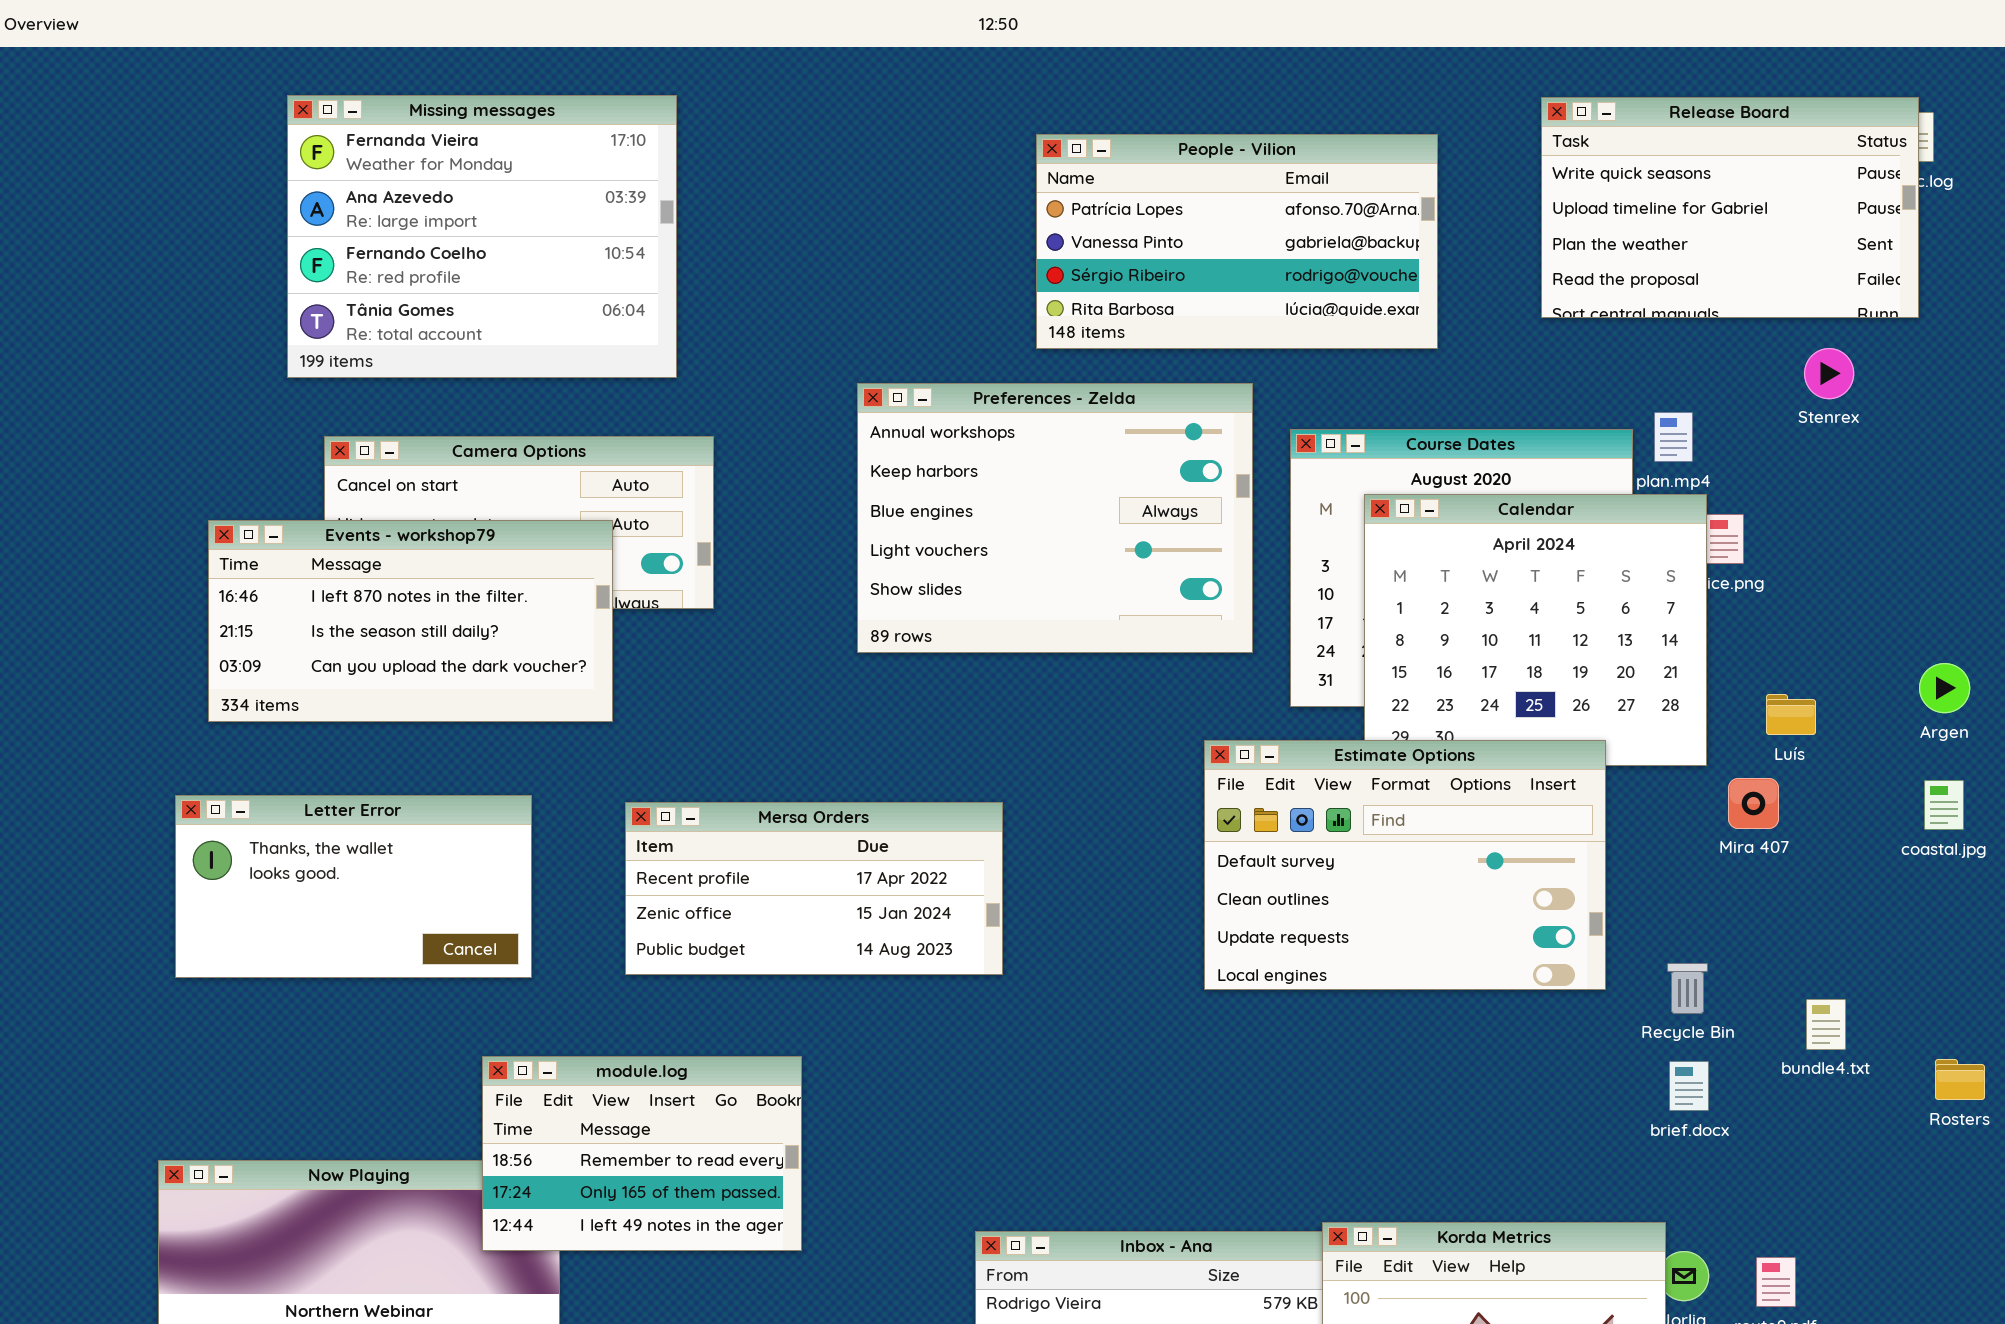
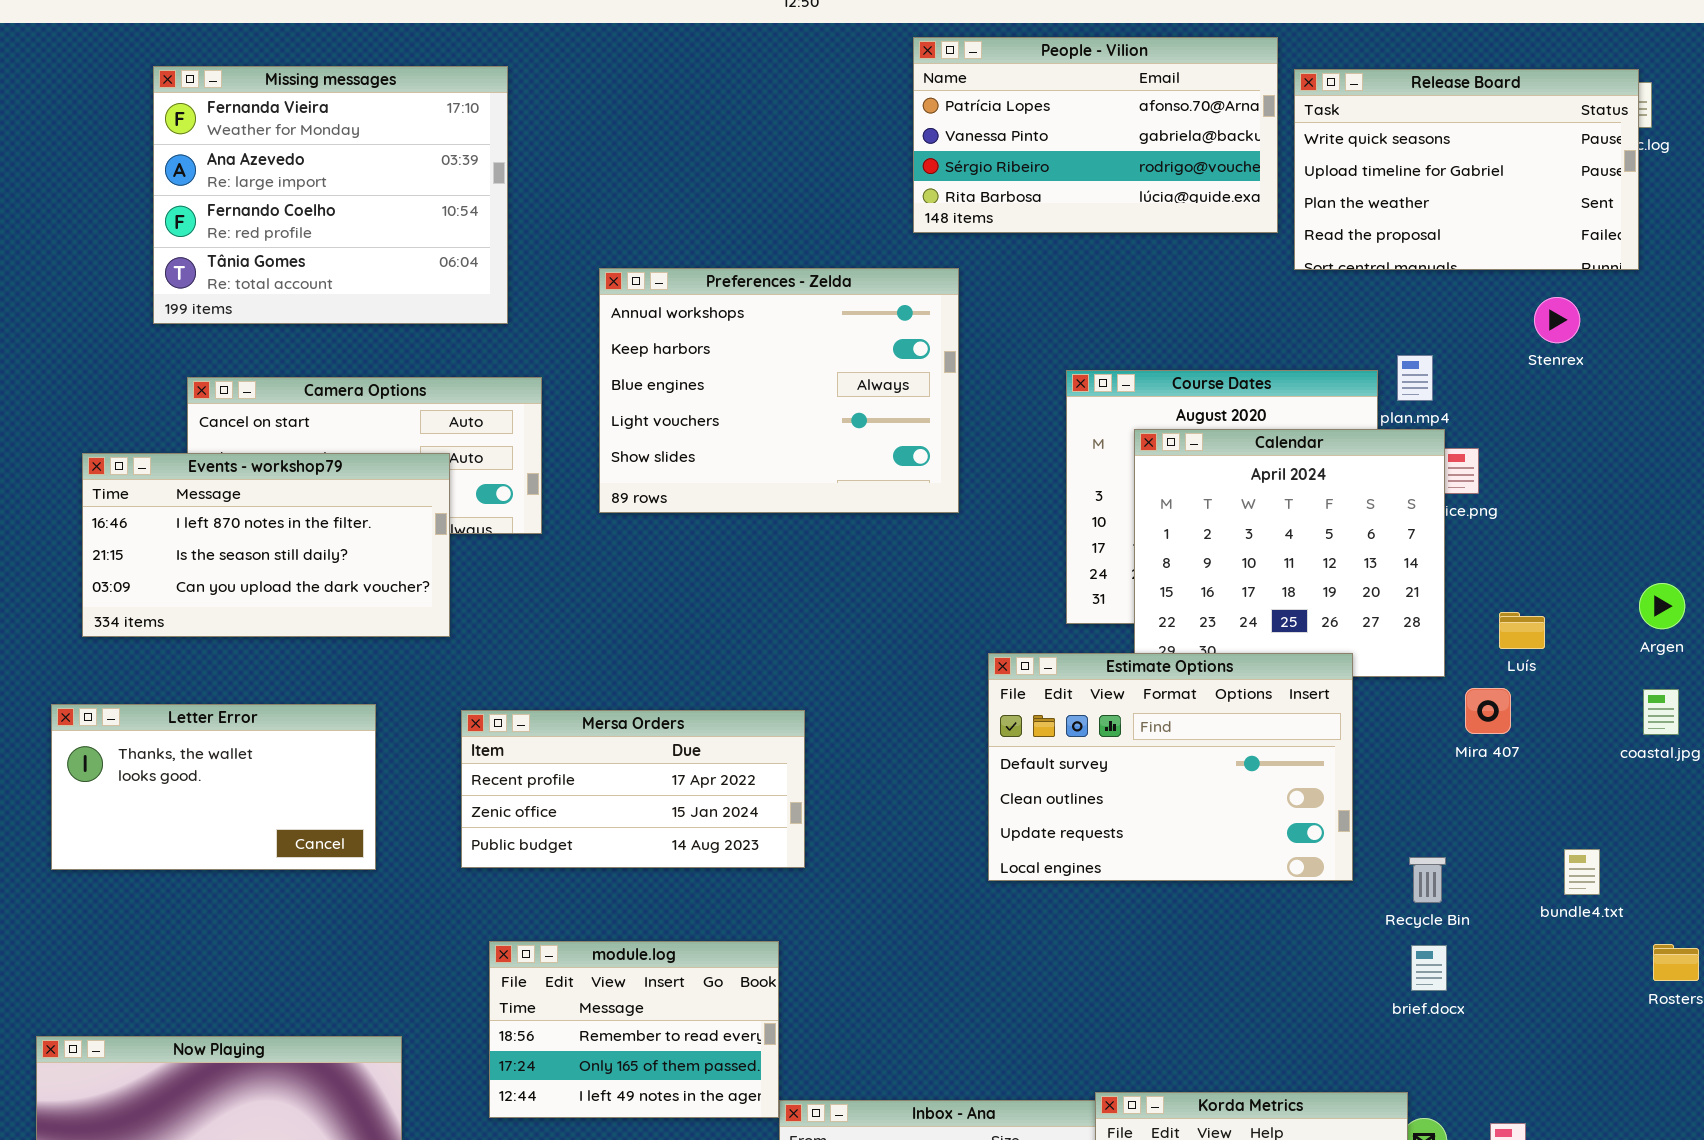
People - Vilion: [1036,134,1438,349] -> [913,37,1278,233], moved
Preferences - Zelda: [857,383,1253,653] -> [599,268,959,513], moved
bundle4.txt: [1806,999,1846,1050] -> [1564,849,1600,895], moved
module.log: [482,1056,802,1251] -> [489,941,779,1118], moved

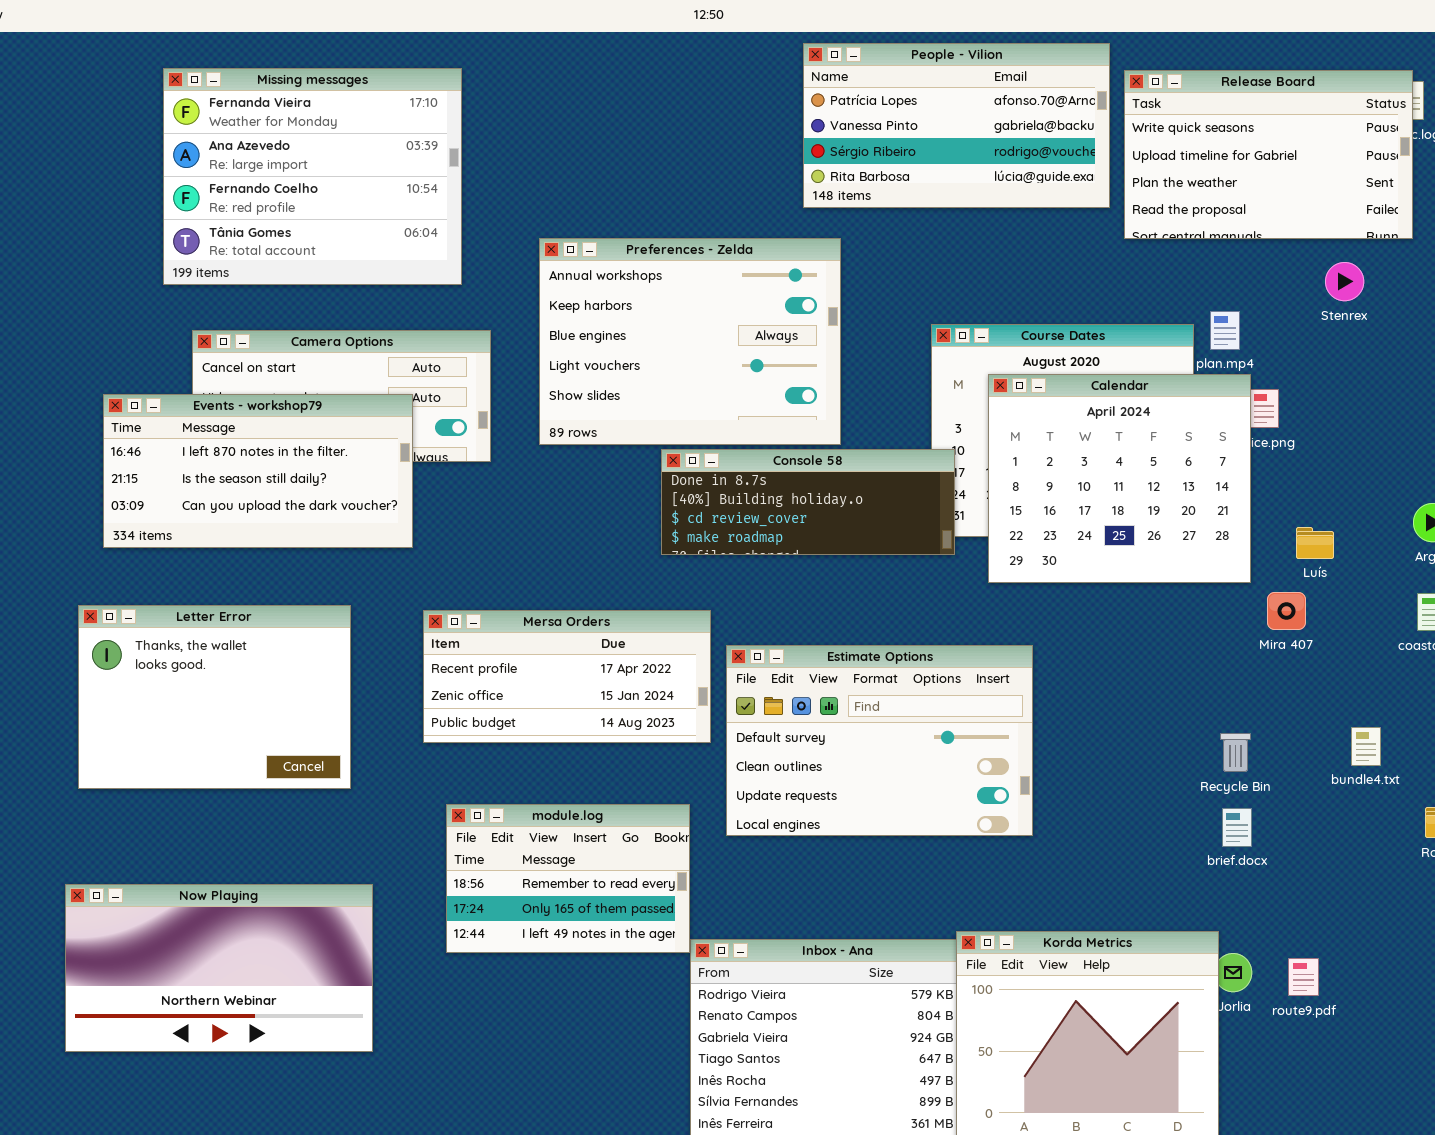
Console 58: none -> [661,449,955,555], opened
Estimate Options: [988,653,1353,881] -> [726,645,1033,836], moved
Letter Error: [51,704,376,870] -> [78,605,351,789], resized

